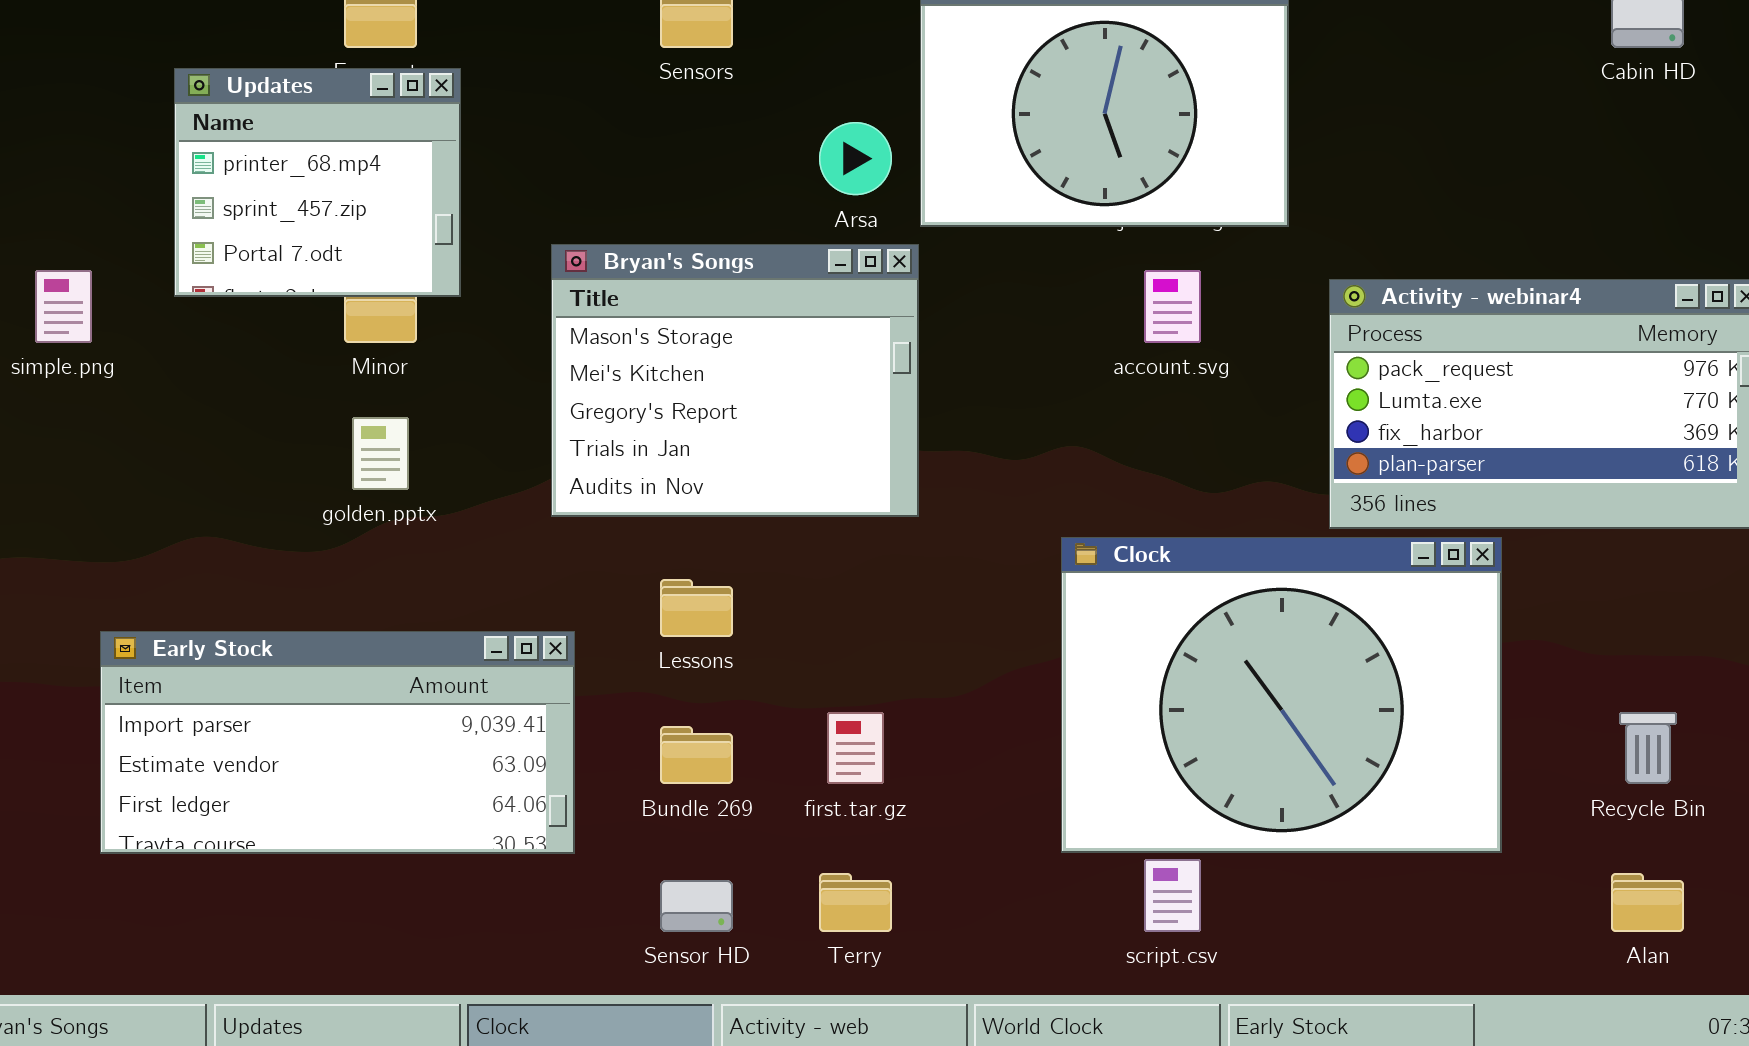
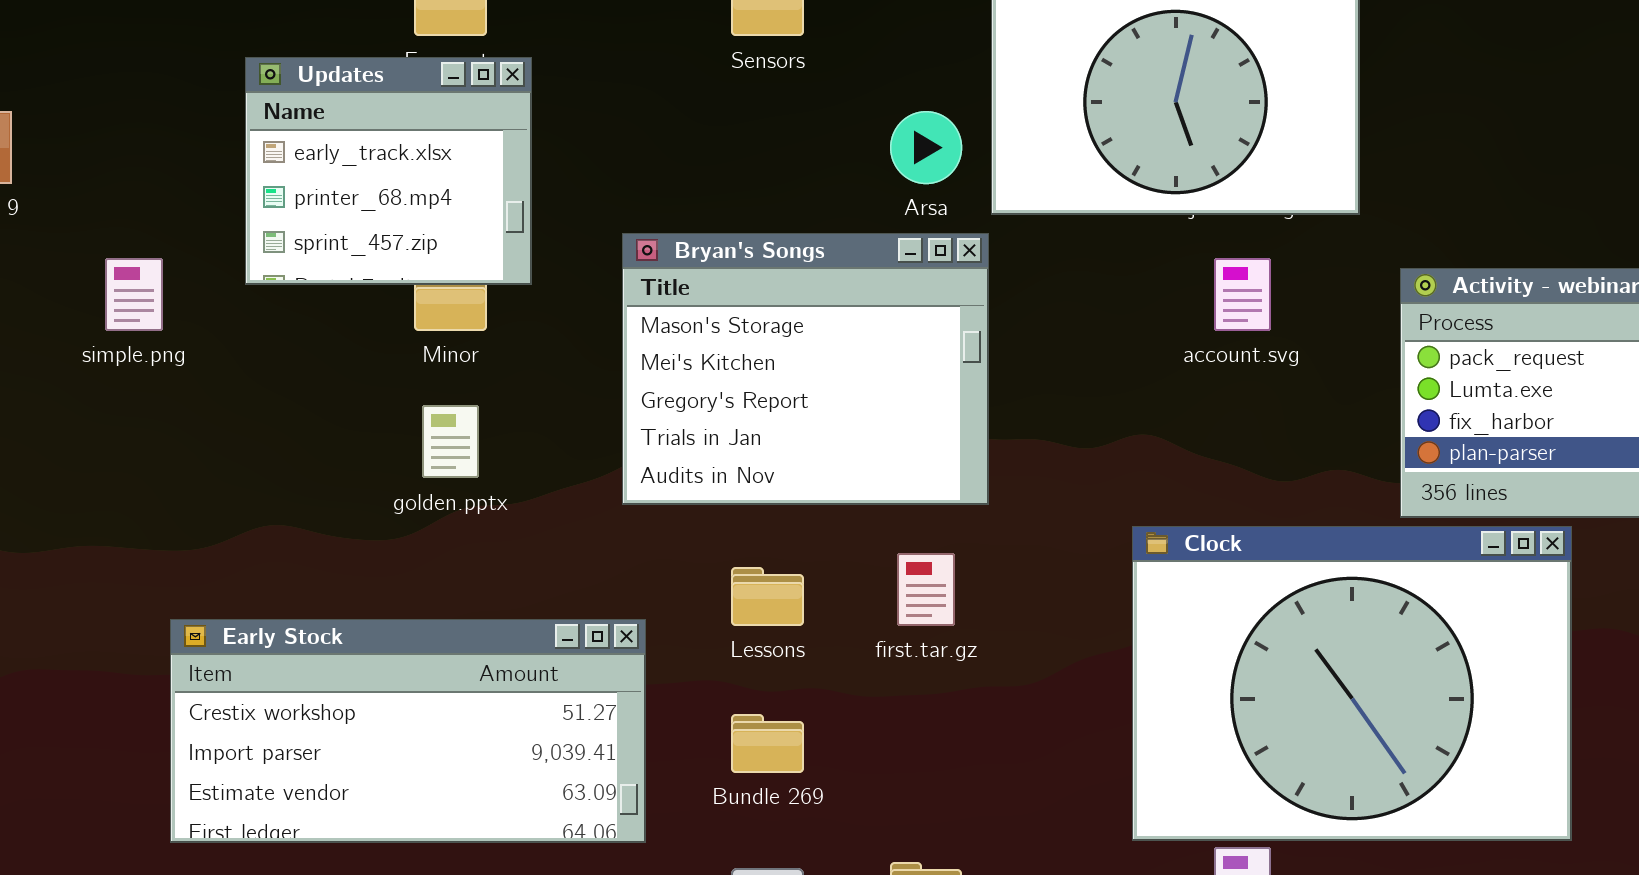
Updates: [174,68,461,297] -> [245,57,532,285], scrolled up 1 row
Early Stock: [100,631,575,854] -> [170,619,646,843], scrolled up 1 row
first.tar.gz: [827,712,884,784] -> [897,553,955,626], moved

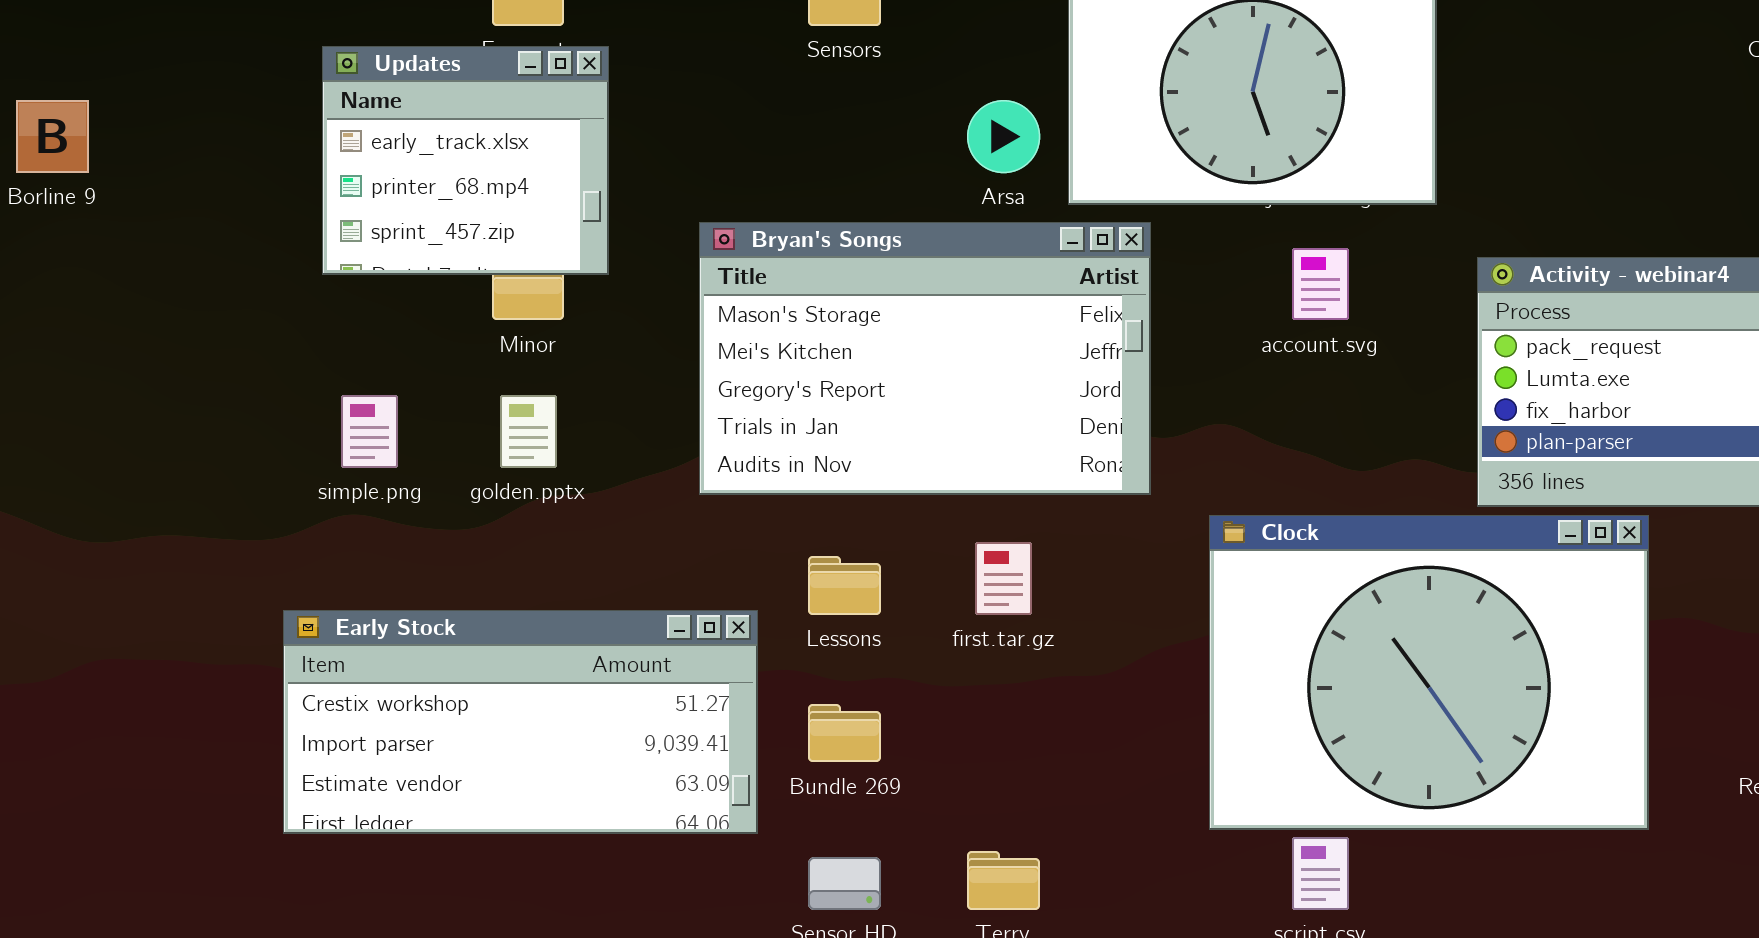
Bryan's Songs: [622,233,989,505] -> [699,222,1151,495], resized
simple.png: [105,258,163,331] -> [341,395,398,468], moved
Early Stock: [170,619,646,843] -> [283,610,758,834], moved

